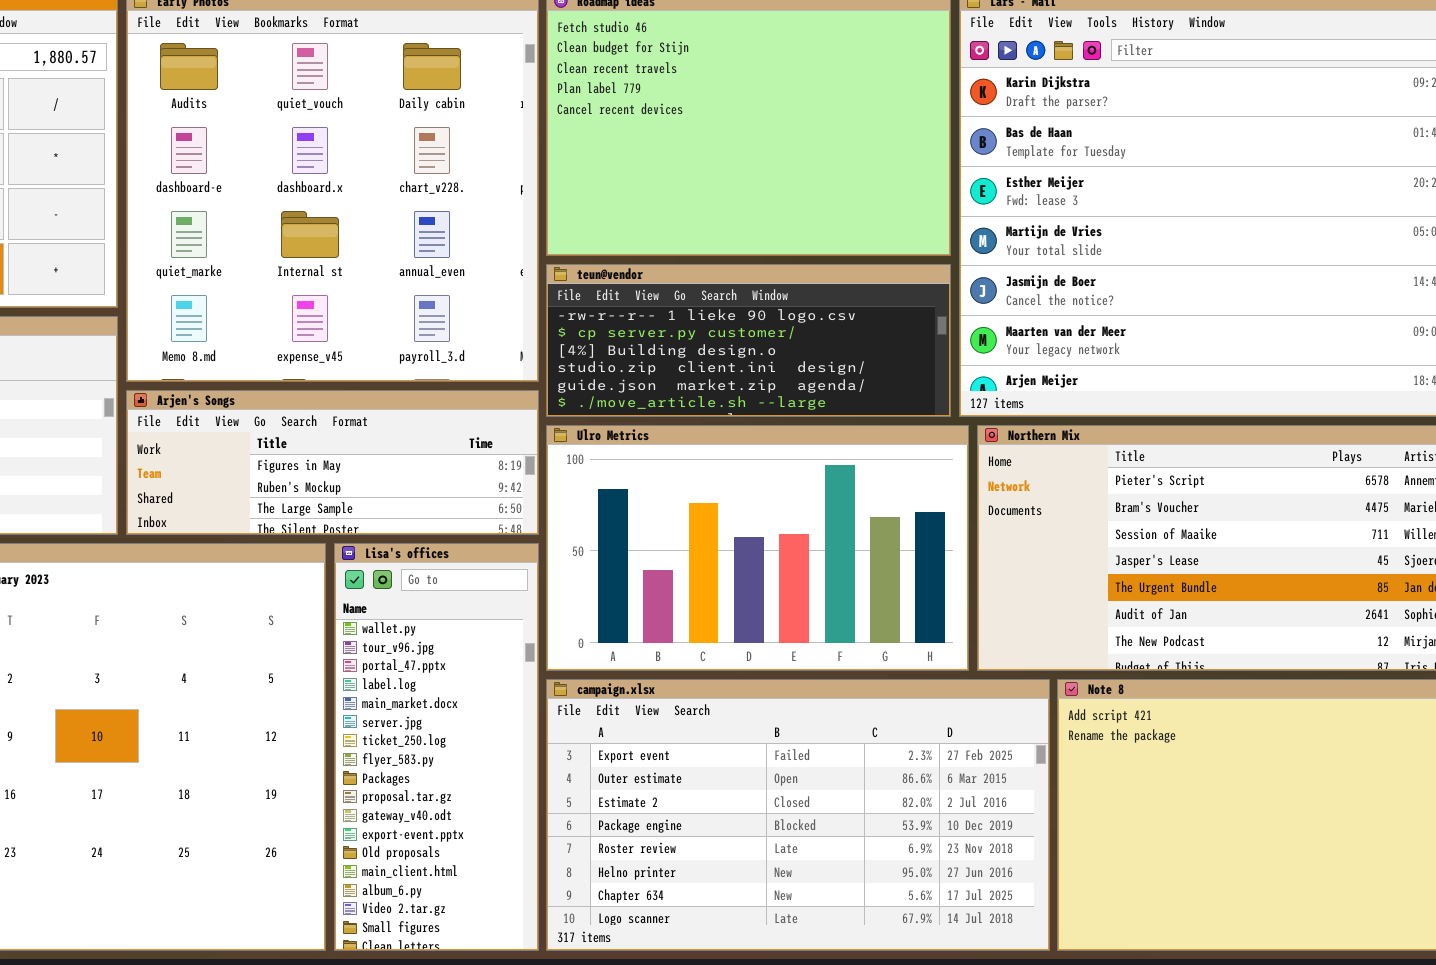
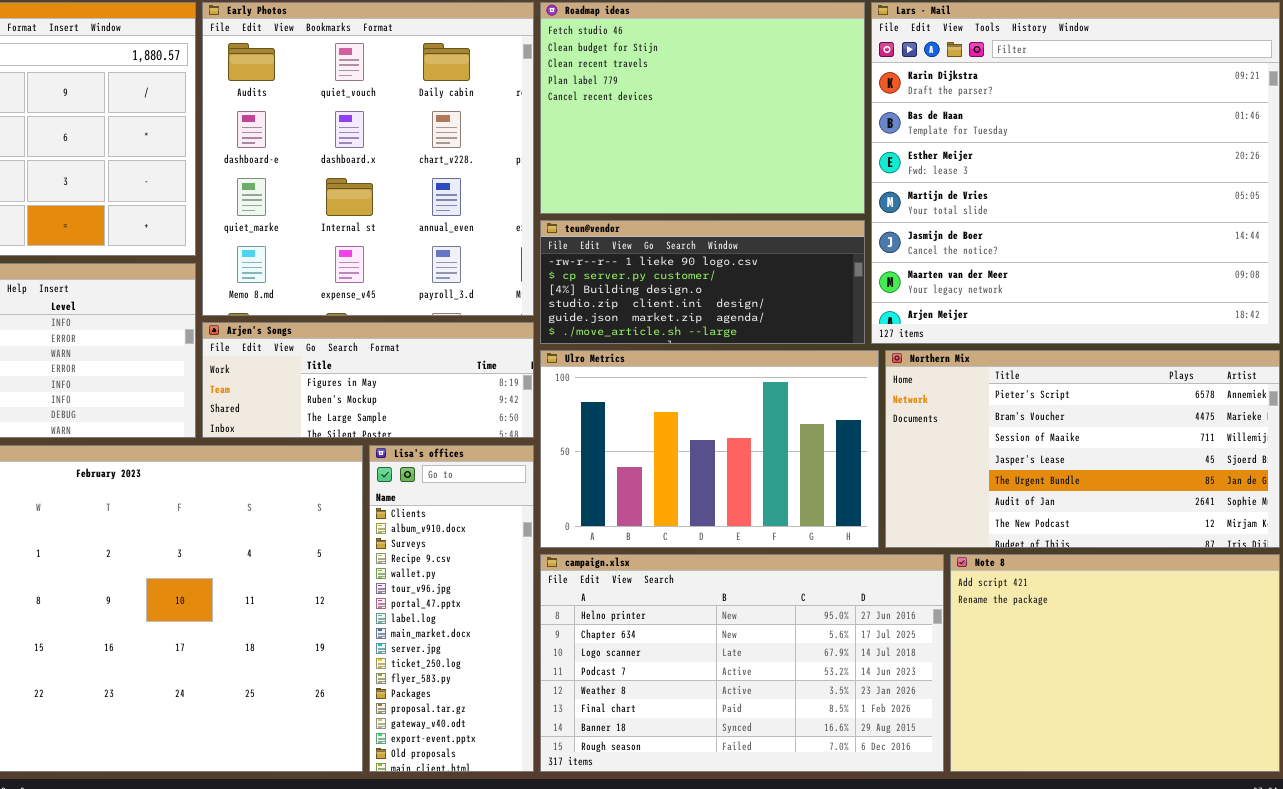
Lisa's offices: [334,543,539,951] -> [369,445,534,772], scrolled up 4 rows
campaign.xlsx: [546,679,1050,951] -> [540,554,944,772], scrolled down 5 rows

